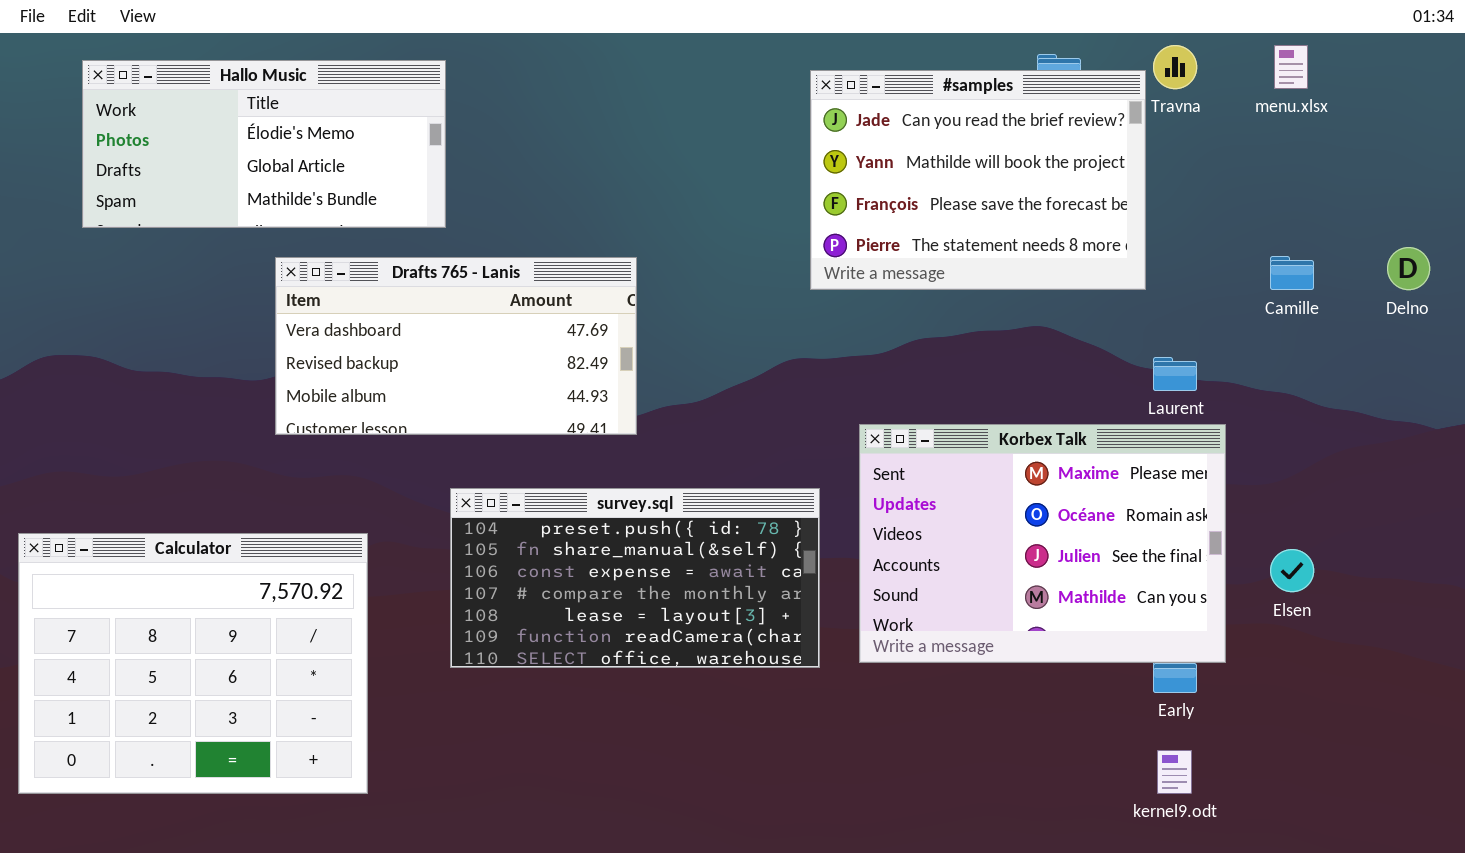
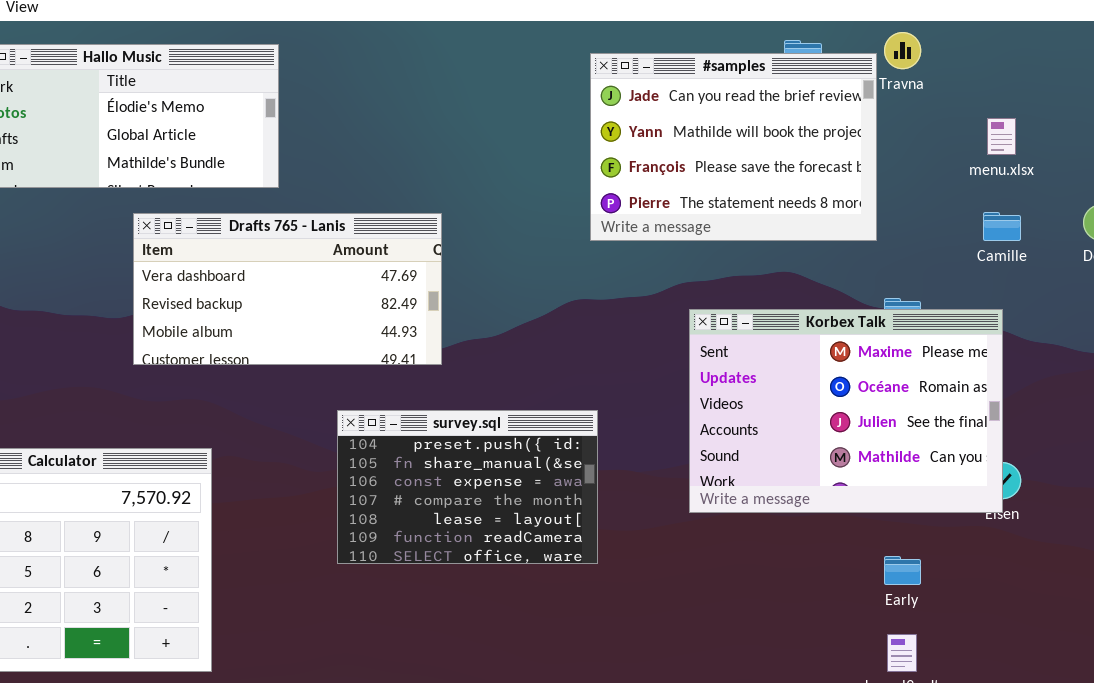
menu.xlsx: [1274,45,1308,89] -> [987,118,1016,155], moved
Korbex Talk: [859,424,1226,663] -> [689,309,1003,513], moved
survey.sql: [450,488,820,668] -> [337,410,598,564], resized

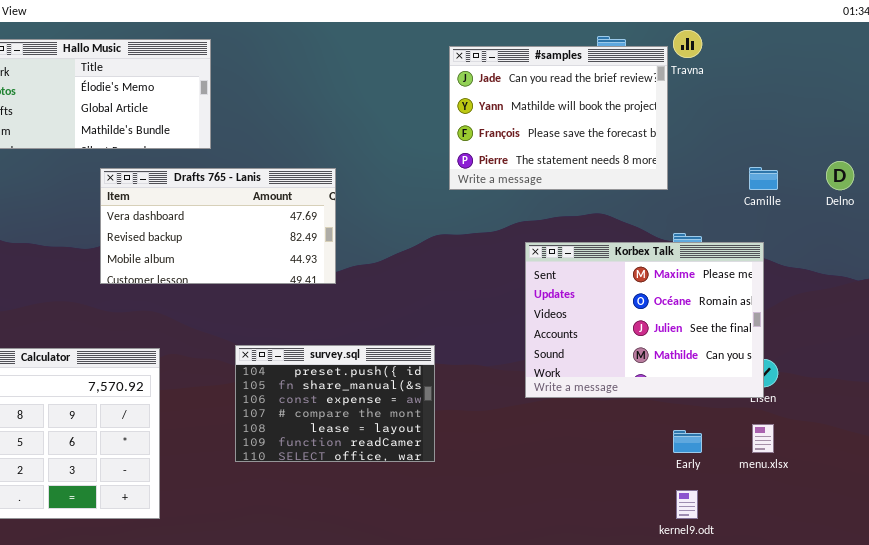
menu.xlsx: [987,118,1016,155] -> [752,424,774,453], moved
survey.sql: [337,410,598,564] -> [235,345,435,462], moved

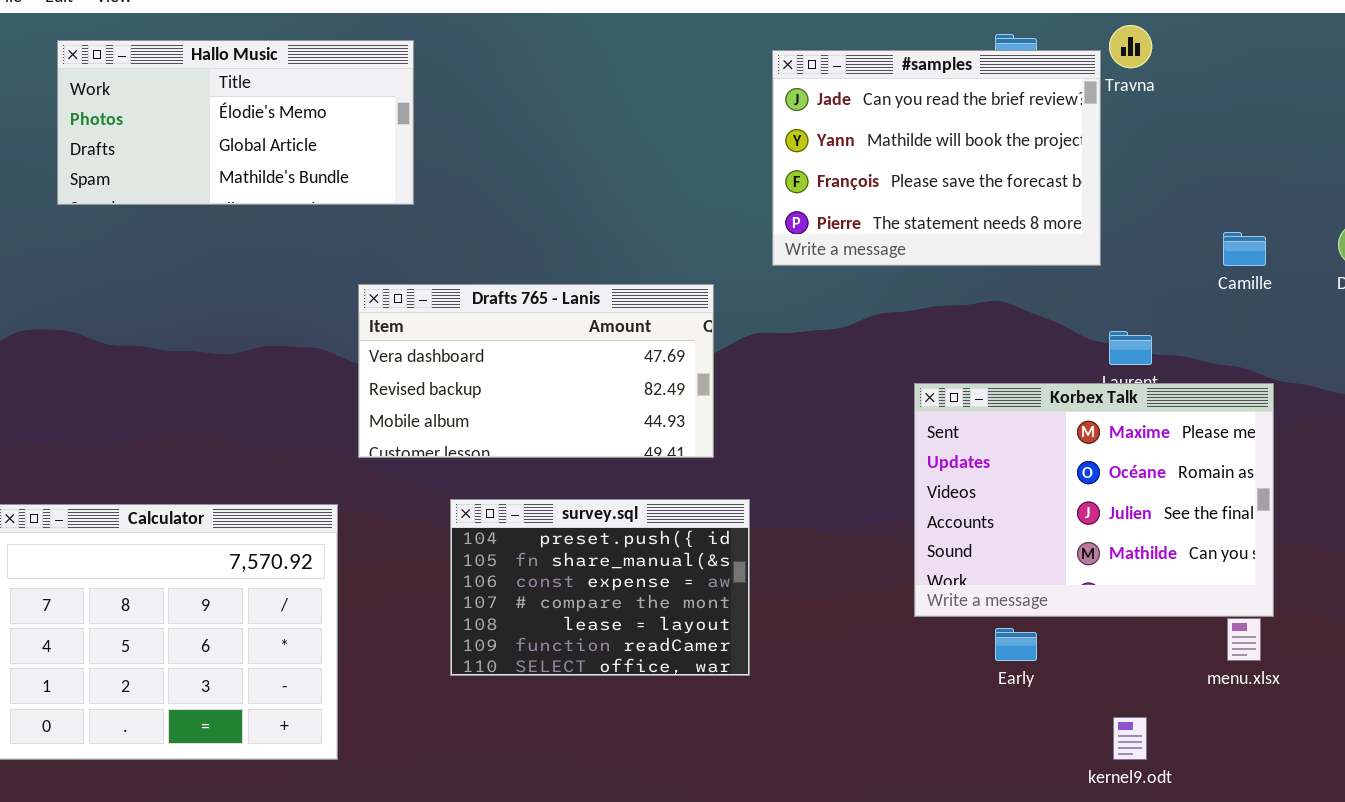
Drafts 765 - Lanis: [100,168,336,284] -> [358,284,714,458], moved
Korbex Talk: [525,242,764,398] -> [914,383,1274,617], moved
Early: [673,430,702,453] -> [995,628,1037,661], moved

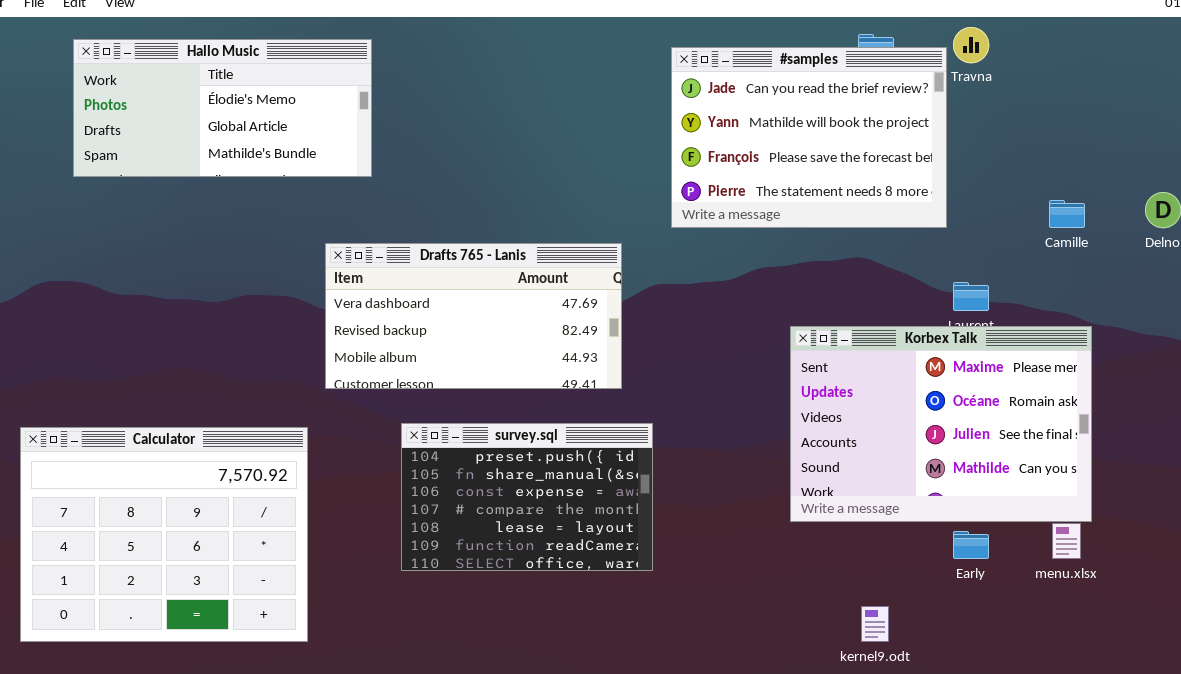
Early: [995,628,1037,661] -> [953,531,989,559], moved
kernel9.odt: [1113,717,1147,760] -> [861,606,889,642], moved

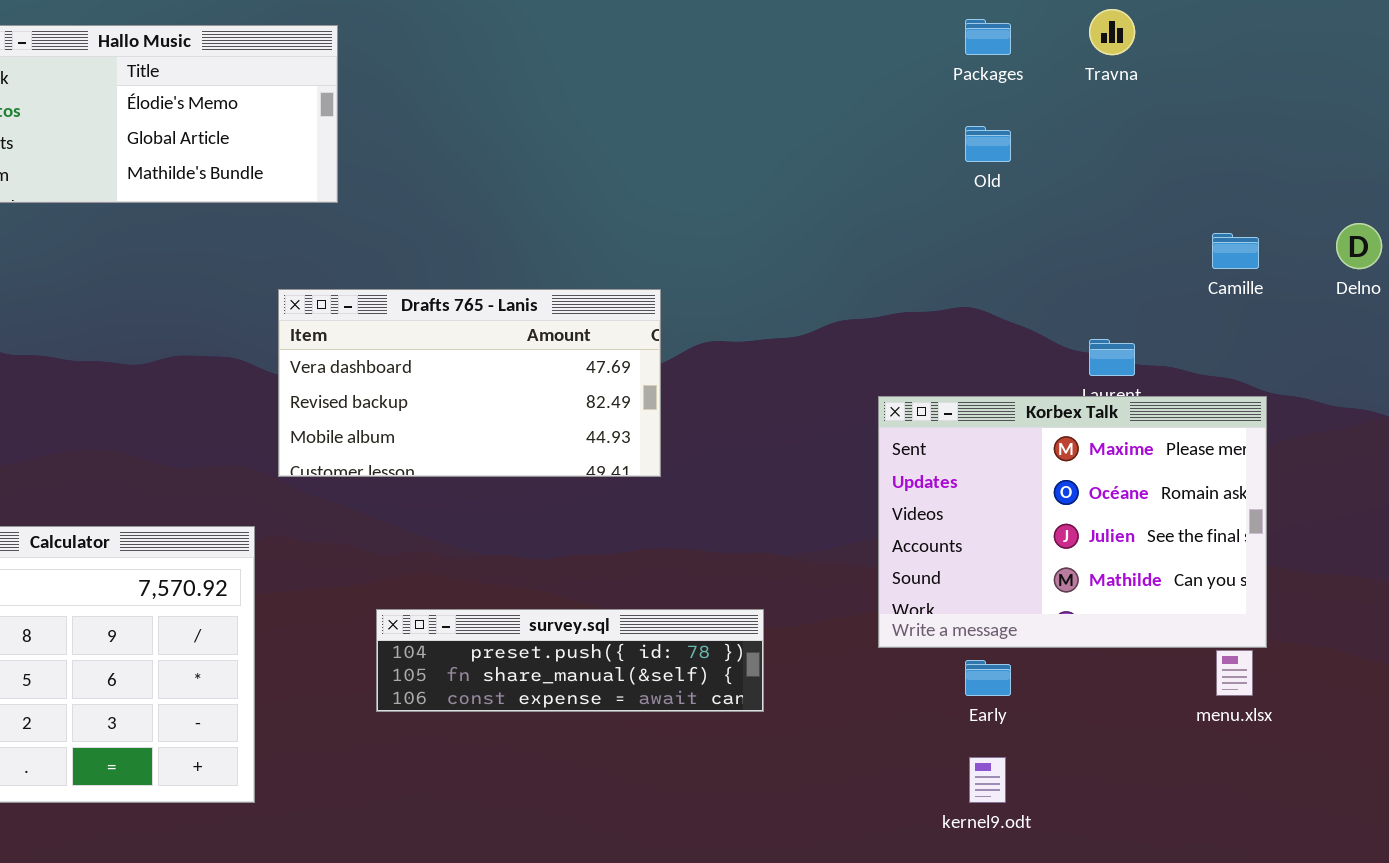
#samples: [671,47,947,228] -> none, closed
survey.sql: [401,423,653,571] -> [376,609,764,712], resized
Early: [953,531,989,559] -> [965,660,1011,696], moved

